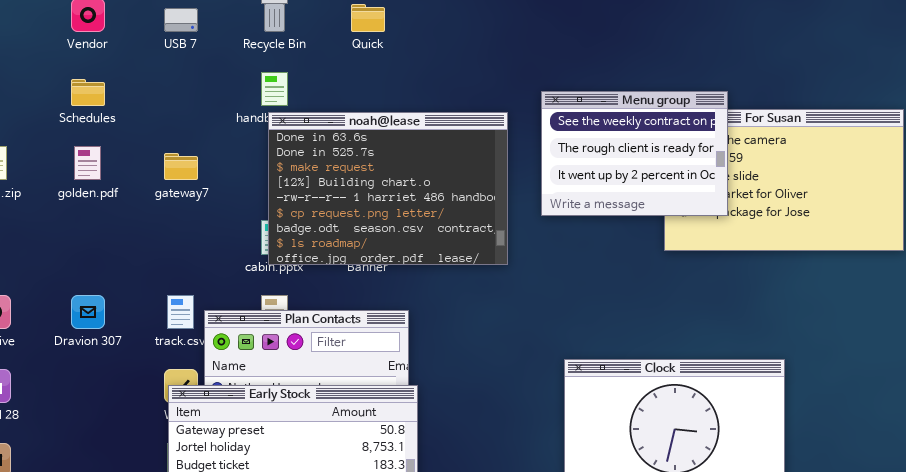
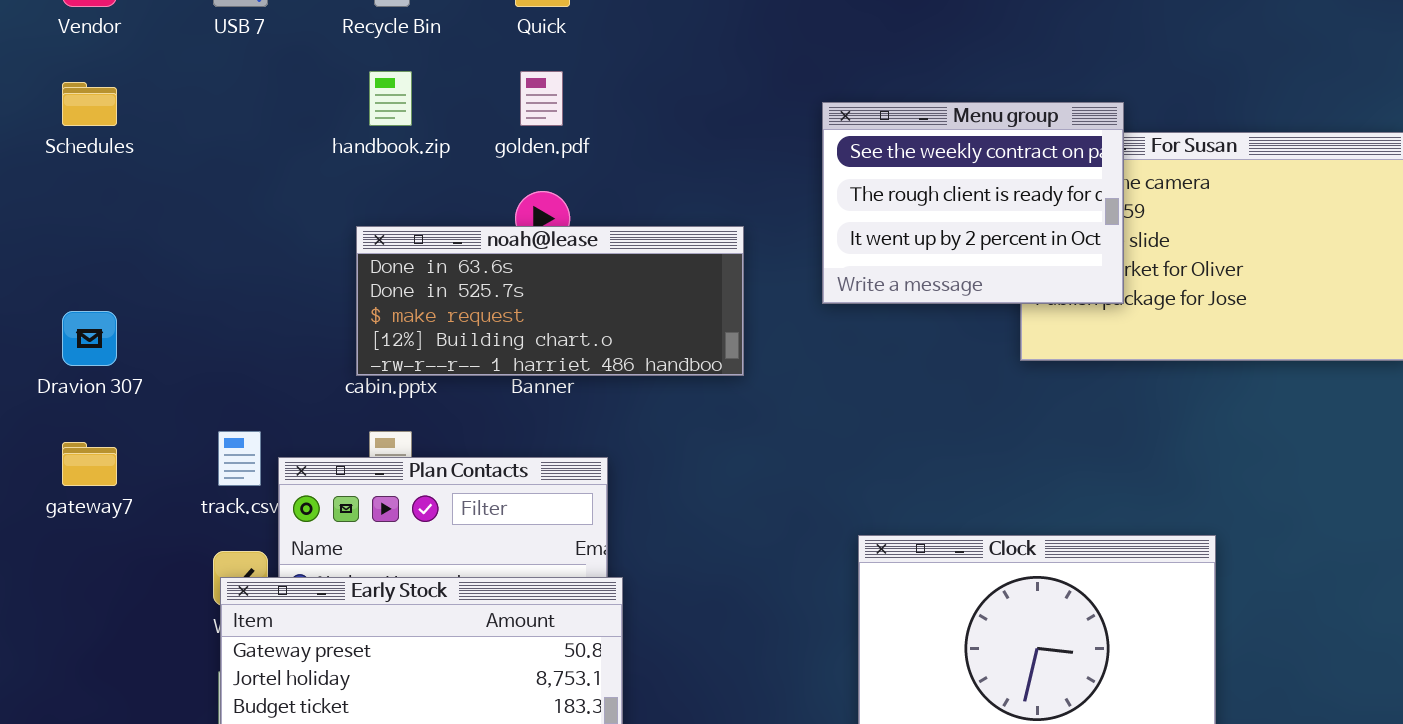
noah@lease: [268,112,508,265] -> [356,226,744,376], moved, resized
golden.pdf: [74,146,101,180] -> [520,71,563,126], moved
gateway7: [164,153,198,180] -> [62,442,117,486], moved
Dravion 307: [71,295,105,329] -> [62,311,117,366], moved

